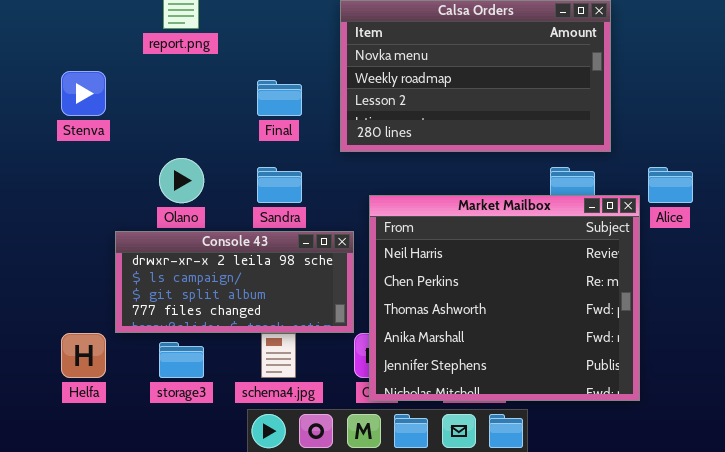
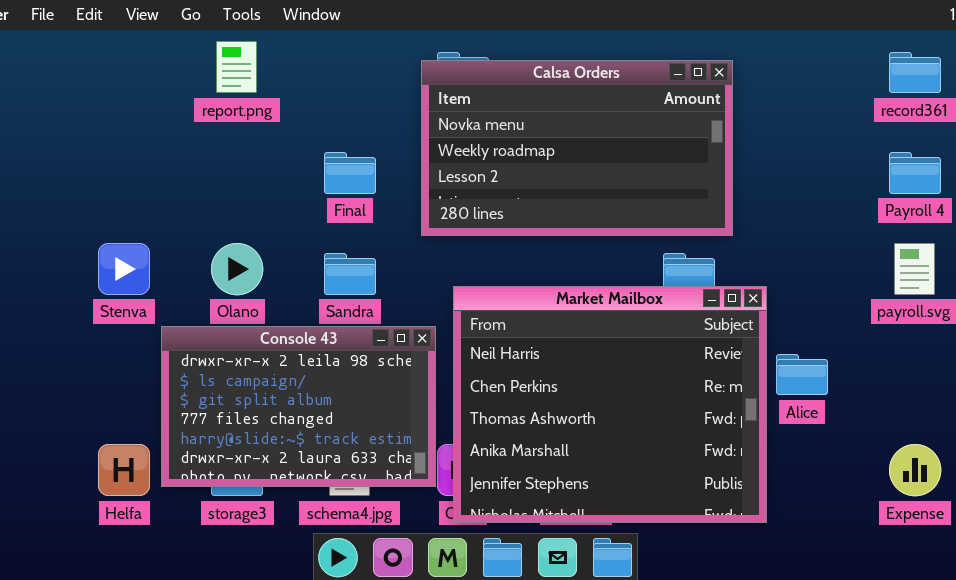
Stenva: [61,71,106,116] -> [98,243,150,295], moved
Alice: [648,167,693,203] -> [776,354,828,395], moved
Console 43: [115,231,354,333] -> [161,326,436,487], resized

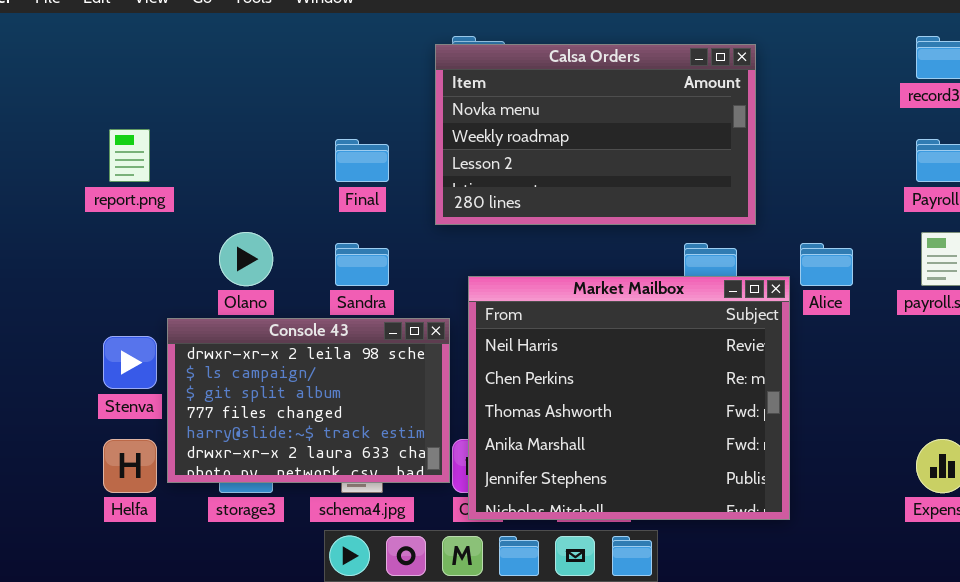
report.png: [216,41,257,93] -> [109,129,150,182], moved
Stenva: [98,243,150,295] -> [103,336,157,389], moved
Alice: [776,354,828,395] -> [800,243,853,286], moved

